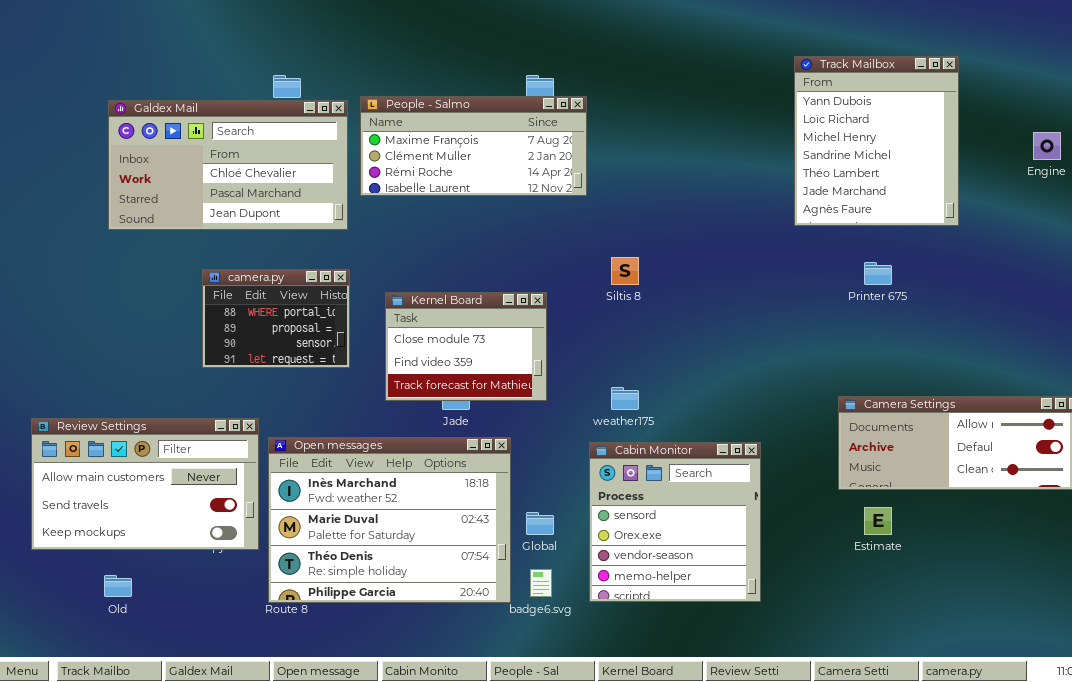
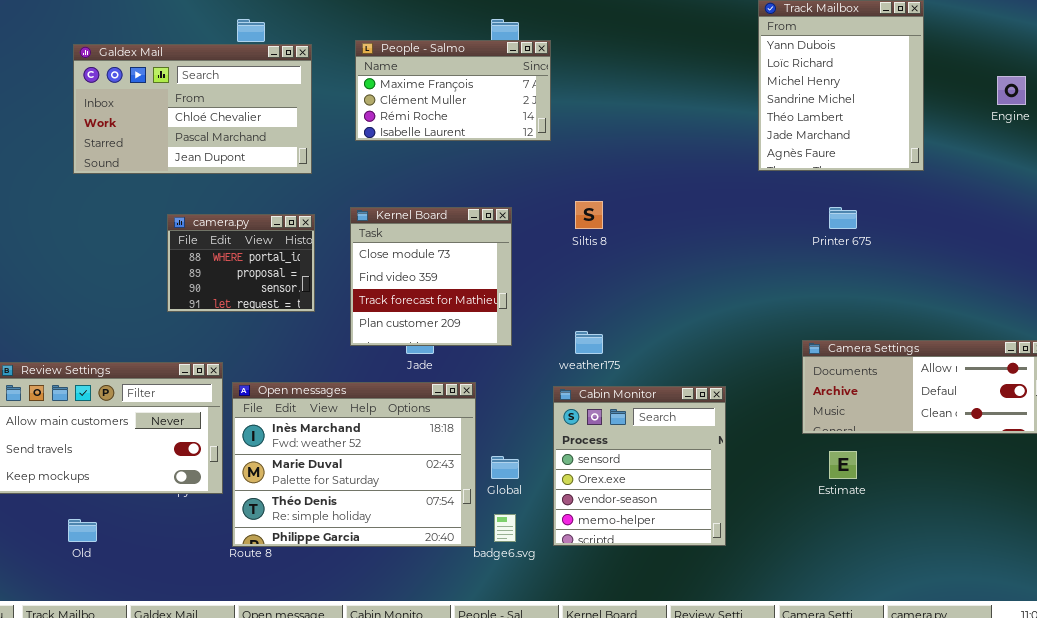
People - Salmo: [360,96,587,196] -> [355,40,551,141], resized
Kernel Board: [385,292,547,401] -> [350,207,512,346], resized

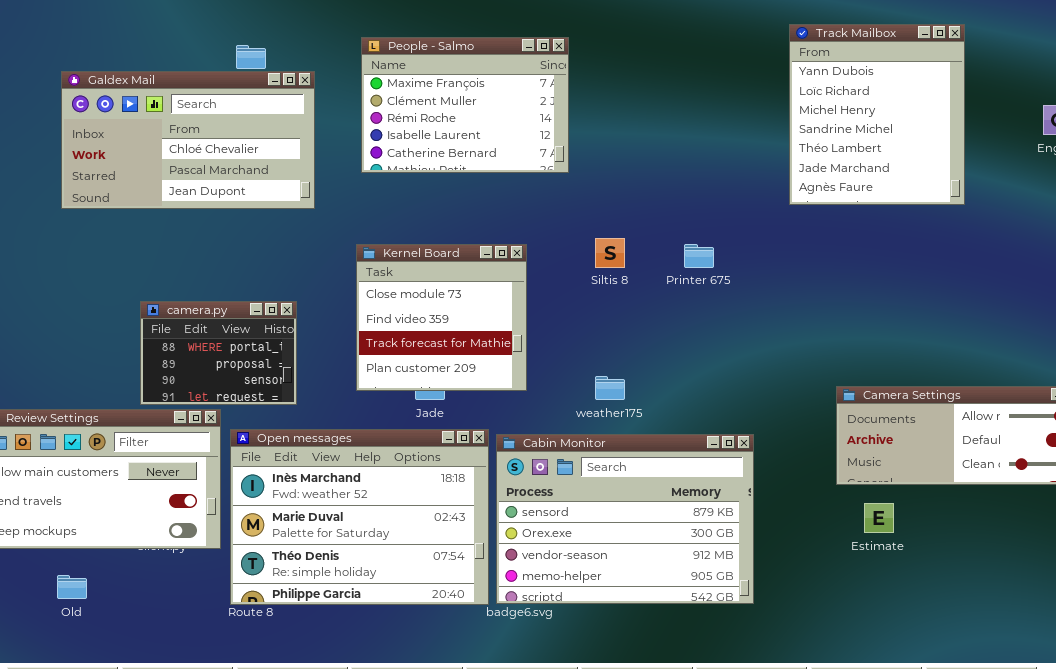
People - Salmo: [355,40,551,141] -> [361,37,569,173], resized
Printer 675: [829,207,857,229] -> [684,244,714,268], moved
camera.py: [167,214,315,312] -> [140,301,297,405], moved
Cabin Monitor: [553,386,726,546] -> [496,434,754,604], resized

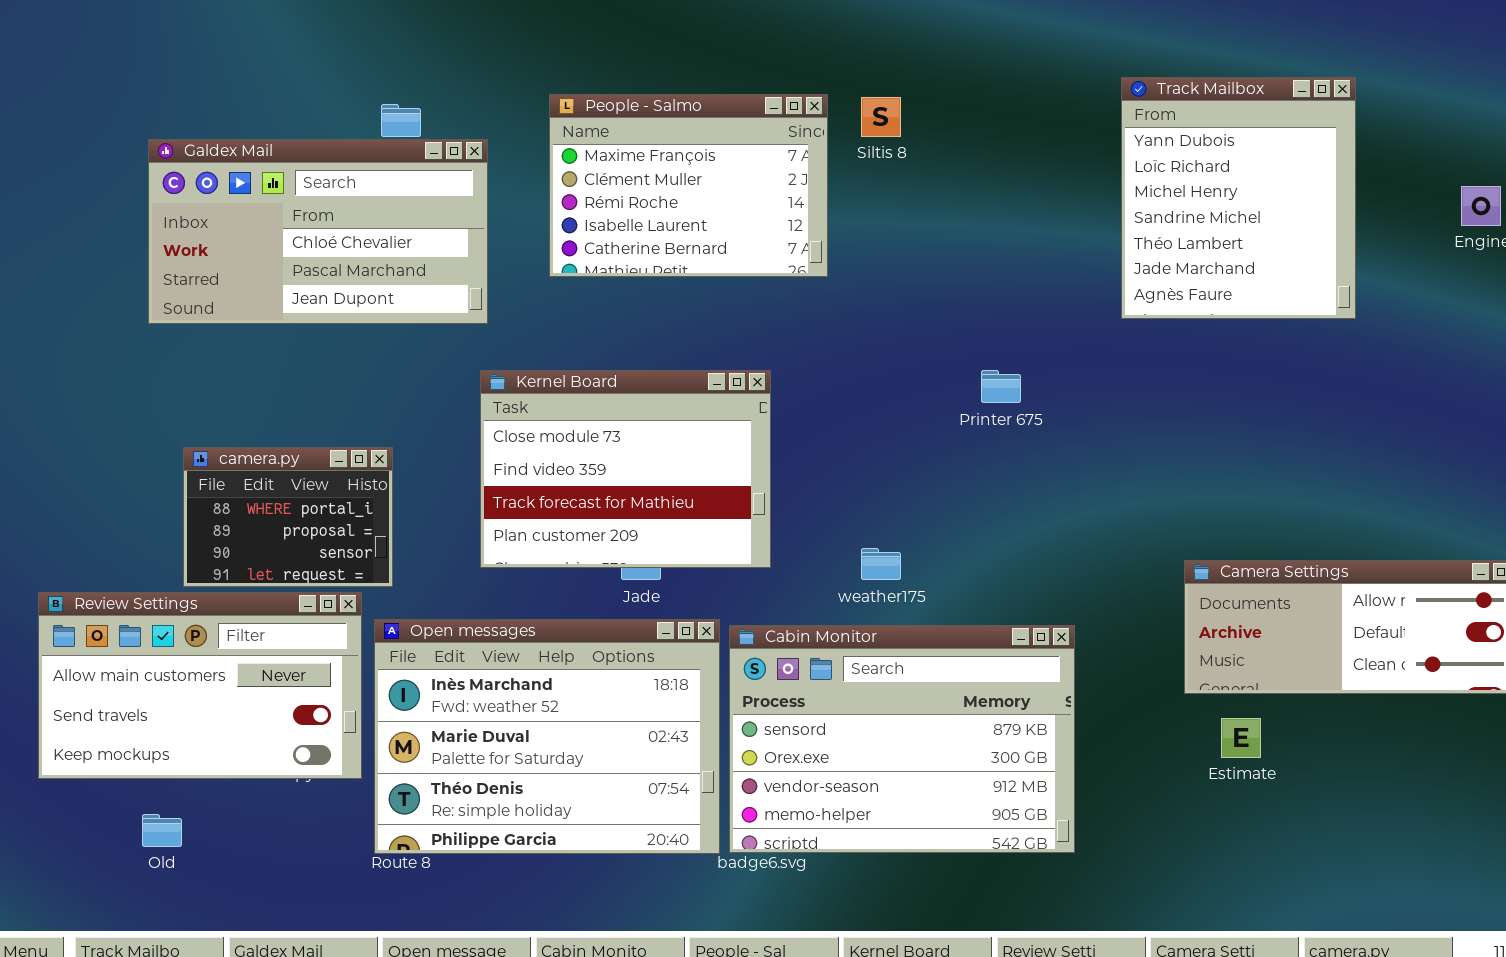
Siltis 8: [595,238,625,268] -> [861,97,901,137], moved
Kernel Board: [356,244,527,391] -> [480,370,771,568], resized
camera.py: [140,301,297,405] -> [183,447,393,587], moved

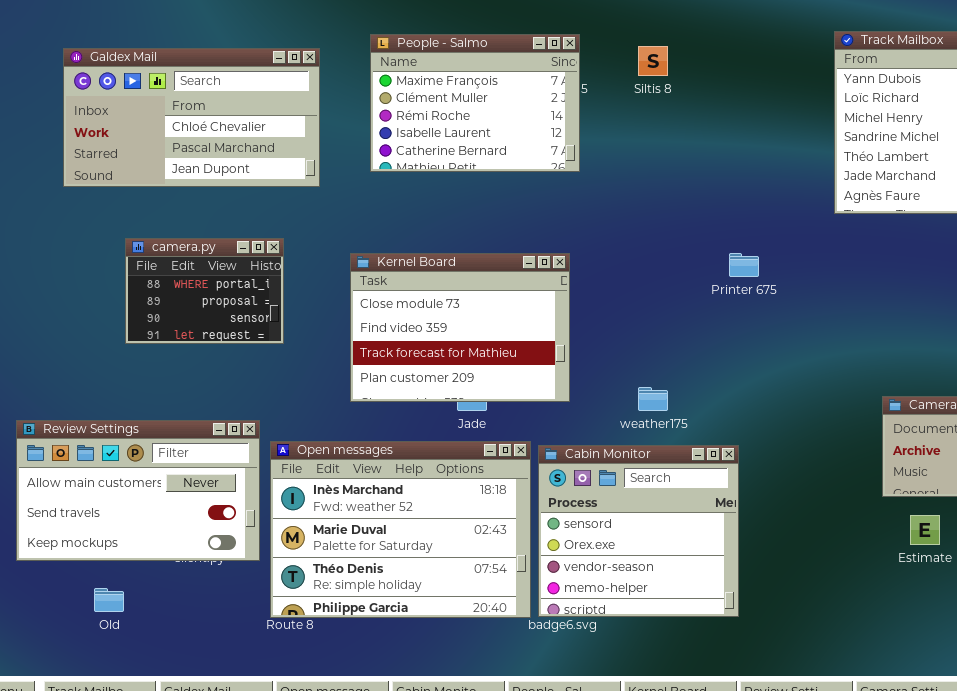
People - Salmo: [549,94,828,277] -> [370,34,580,172], moved
Galdex Mail: [148,139,488,324] -> [63,48,320,187], moved
camera.py: [183,447,393,587] -> [125,238,284,344], moved
Cabin Monitor: [729,625,1075,853] -> [538,445,739,617], resized

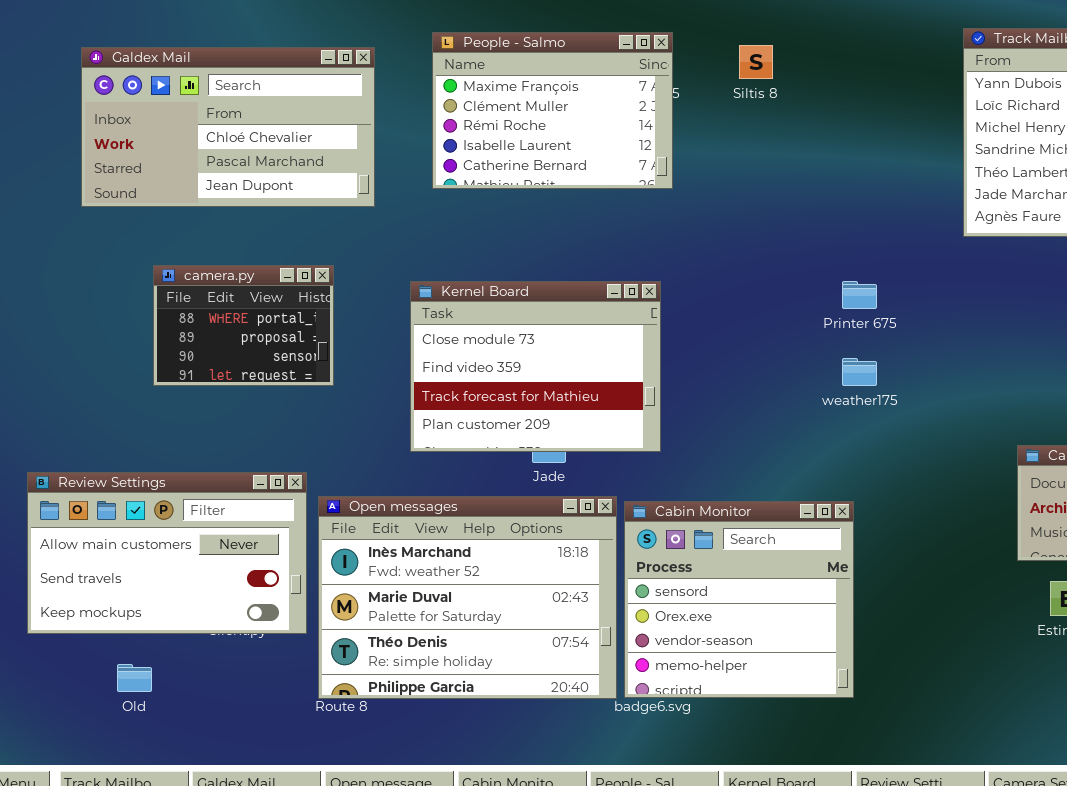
weather175: [638,387,668,411] -> [842,358,877,386], moved

